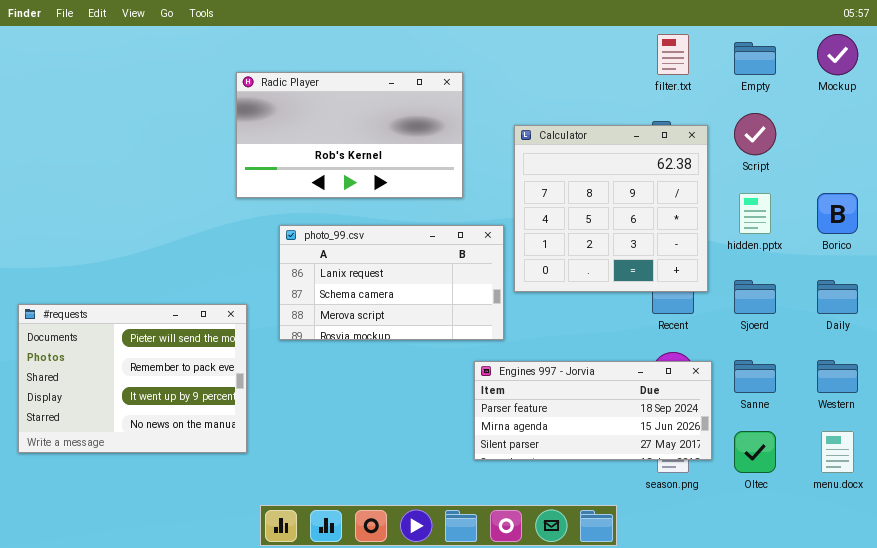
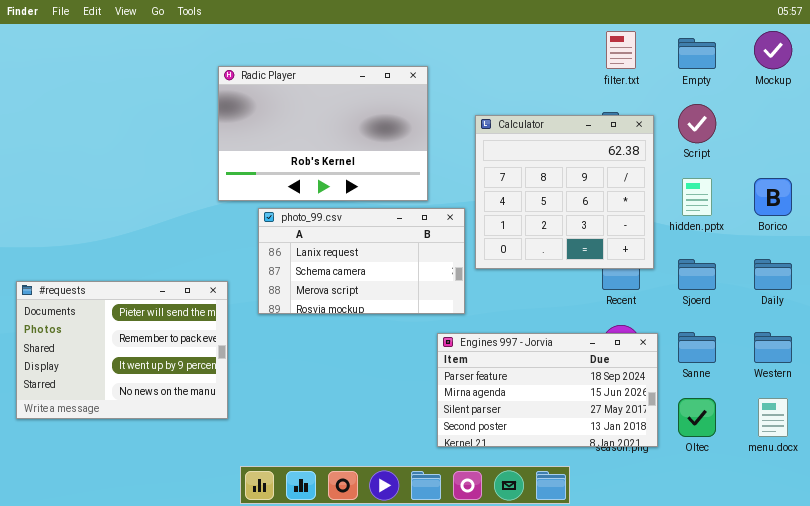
Radic Player: [236,72,463,198] -> [218,66,428,201], resized
Engines 997 - Jorvia: [474,361,712,460] -> [437,333,658,447], resized

